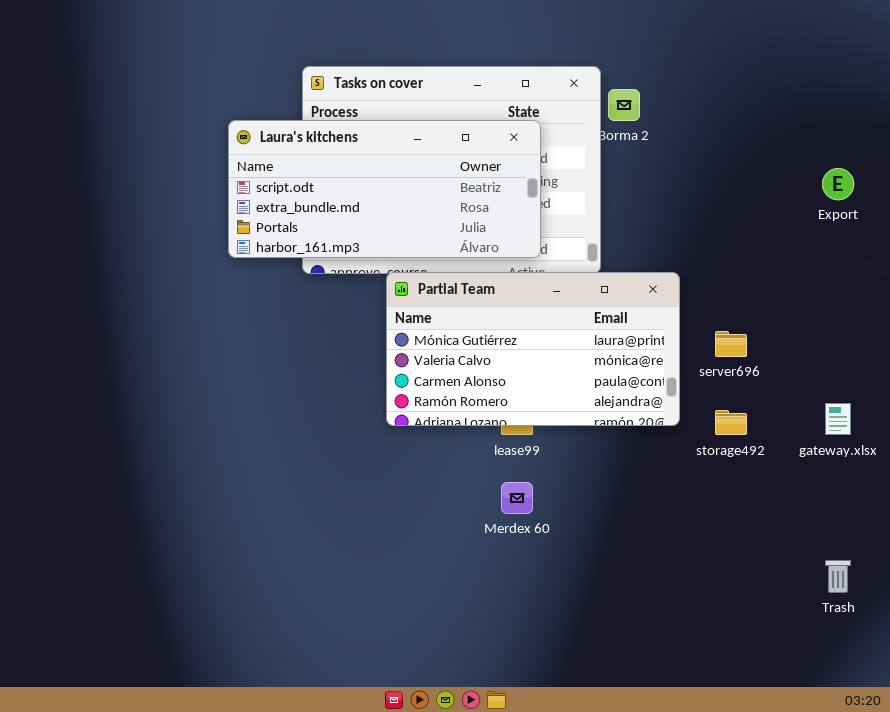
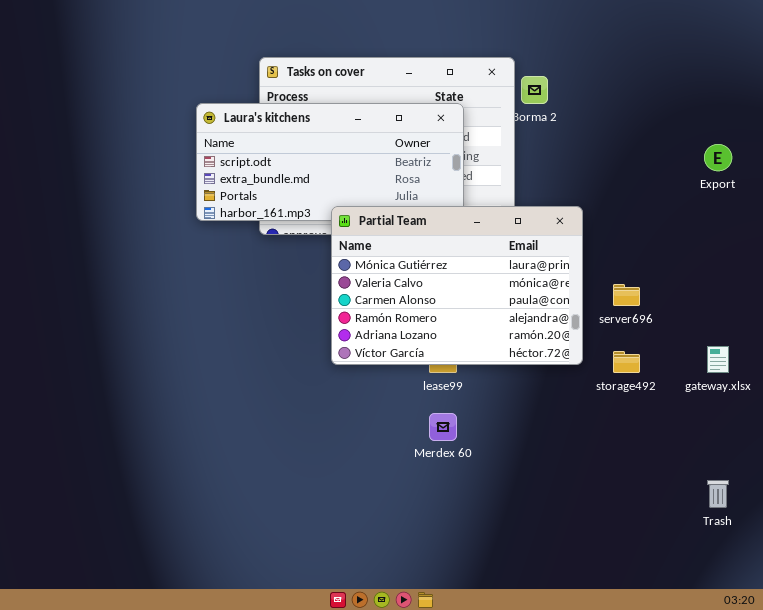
Partial Team: [386,272,680,426] -> [331,206,583,365], resized

